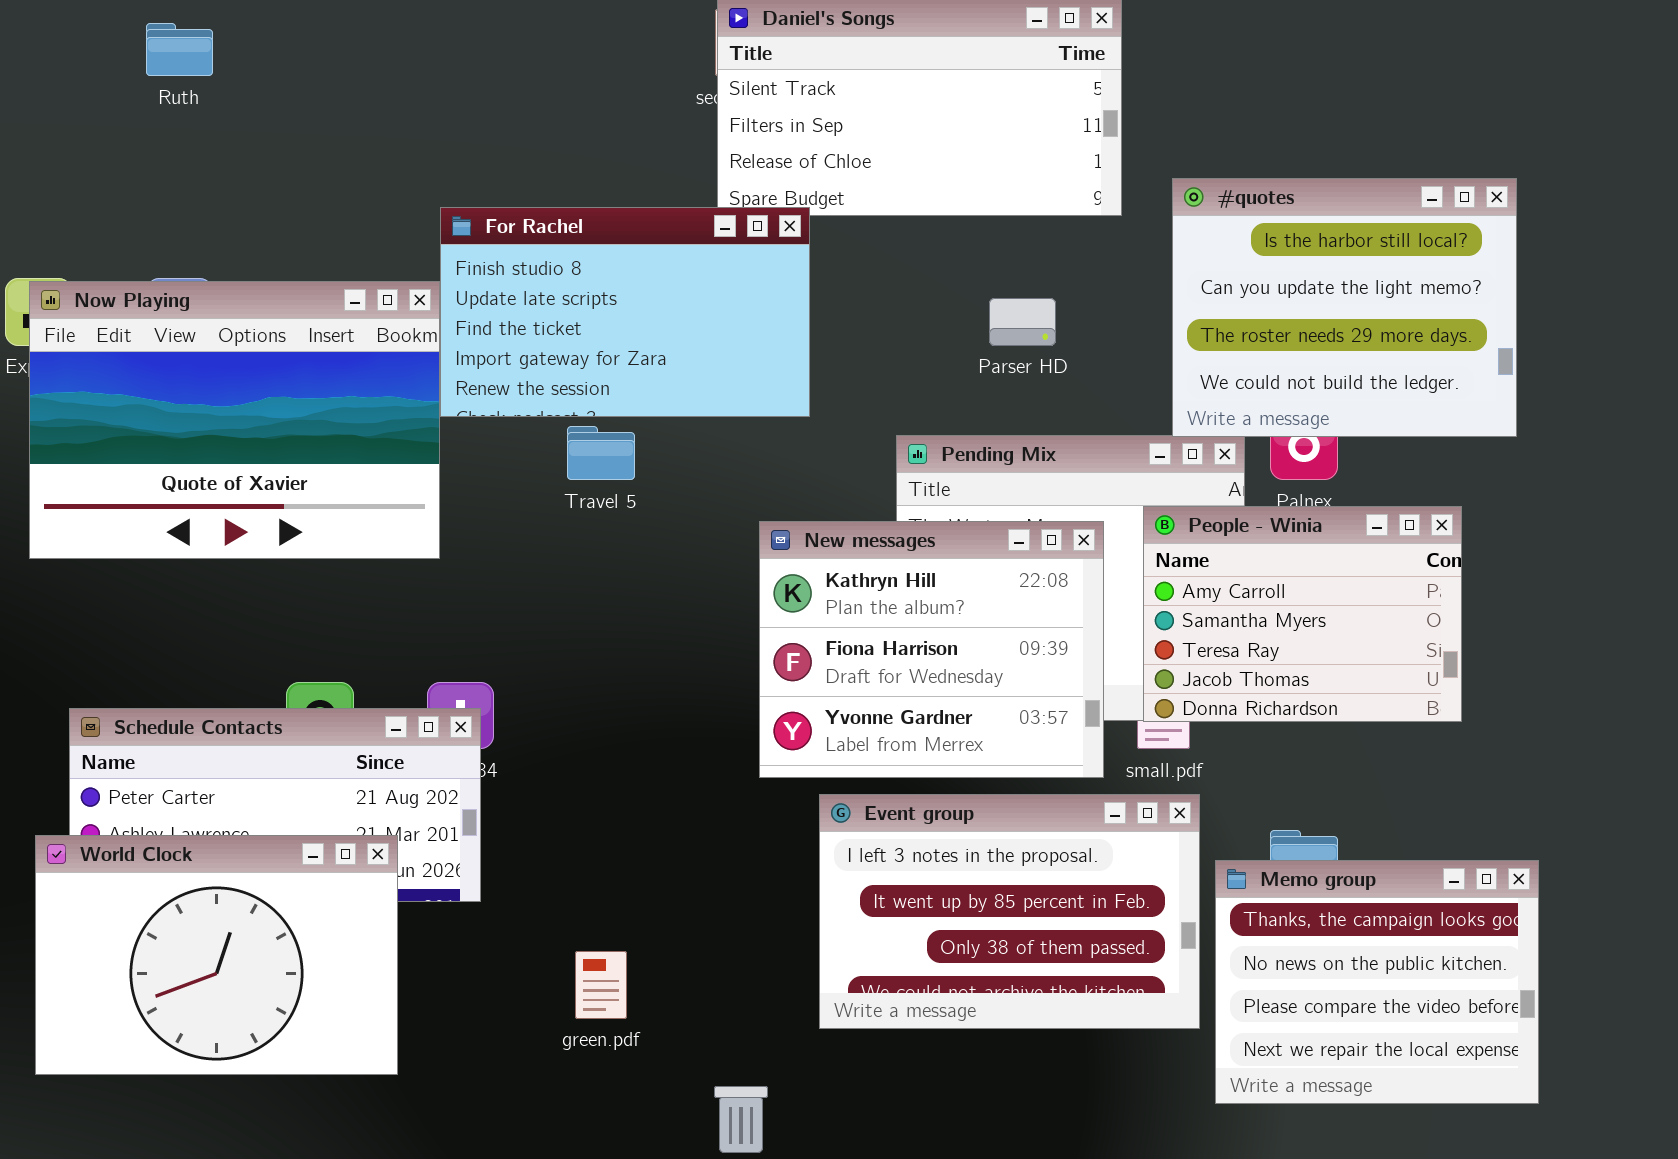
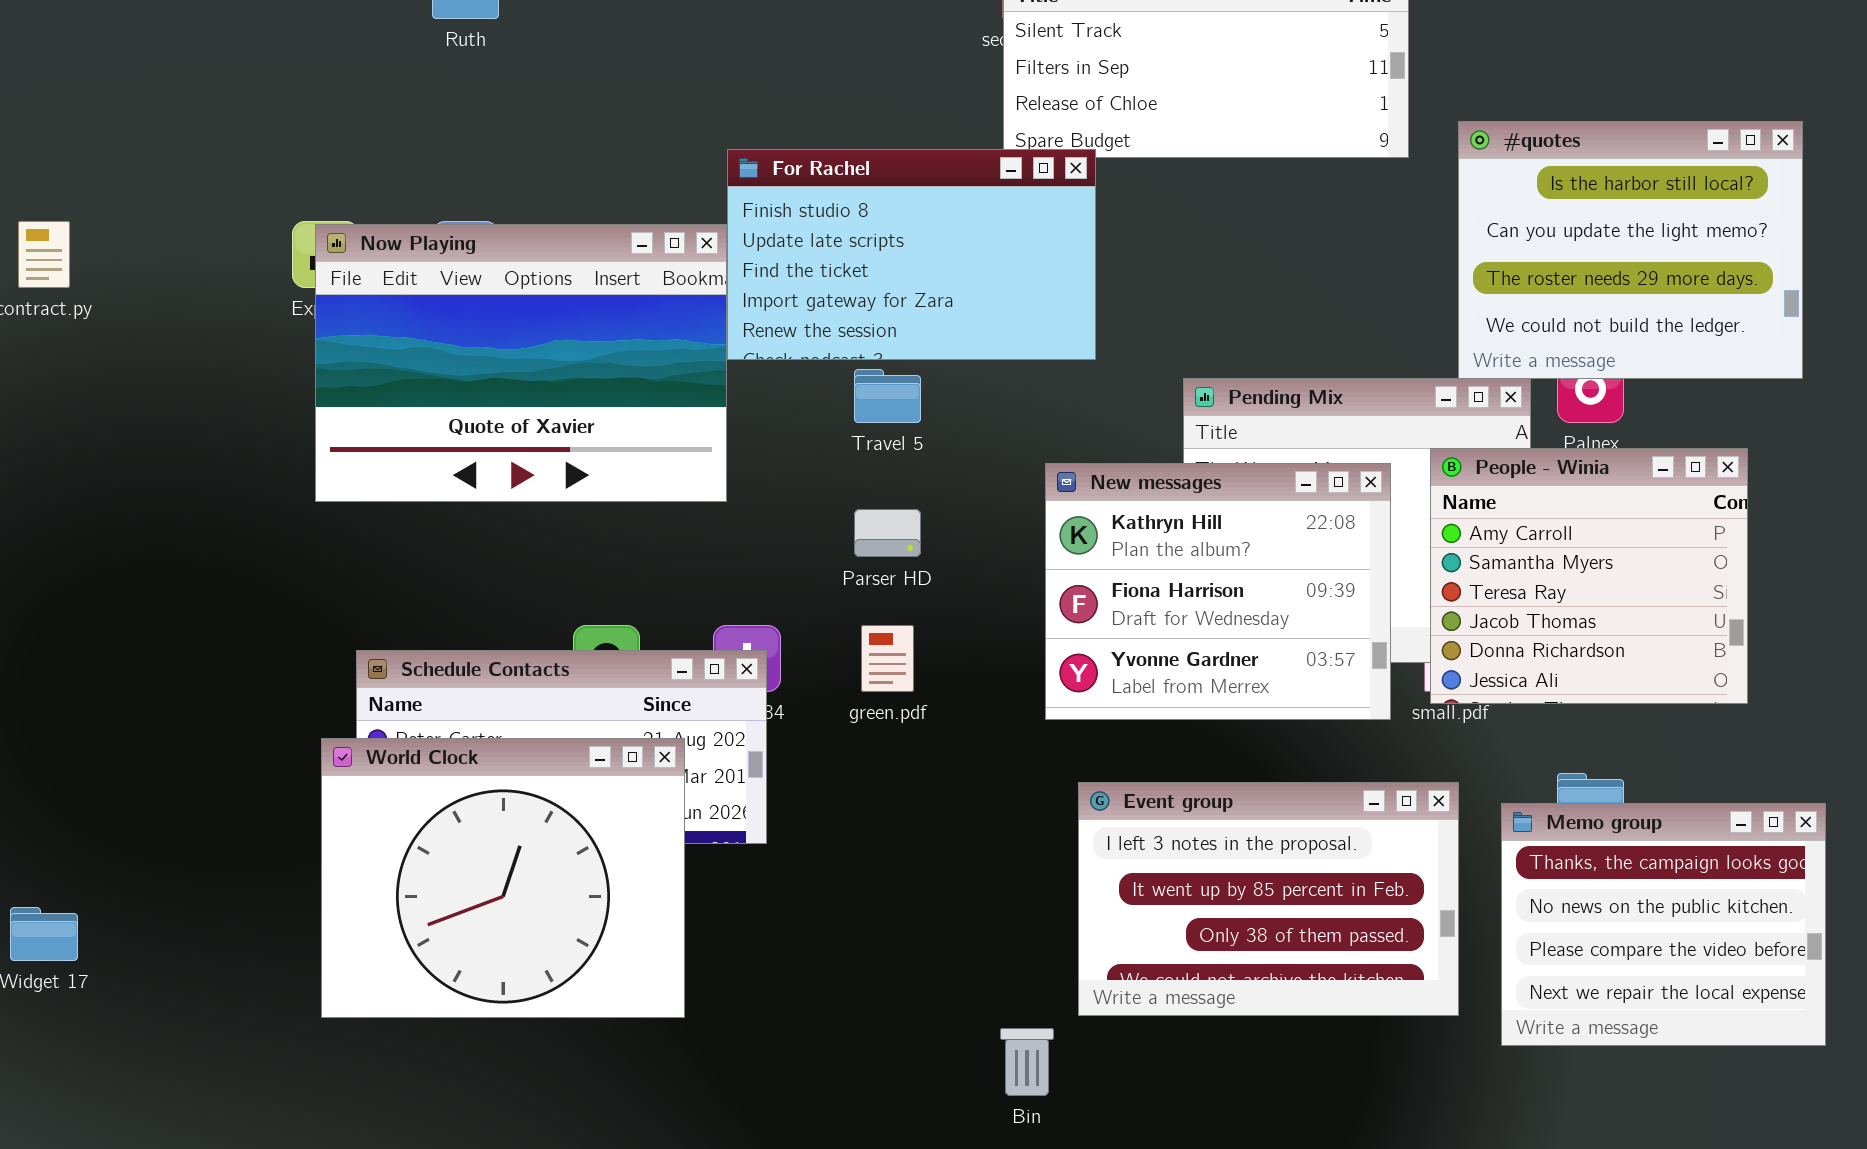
Parser HD: [989,298,1056,346] -> [854,509,921,557], moved
People - Winia: [1143,506,1462,722] -> [1430,448,1748,704], resized
Event group: [819,794,1200,1029] -> [1078,782,1459,1016], moved
World Clock: [35,835,398,1075] -> [321,738,685,1018], resized
green.pdf: [575,951,627,1019] -> [861,625,914,692], moved

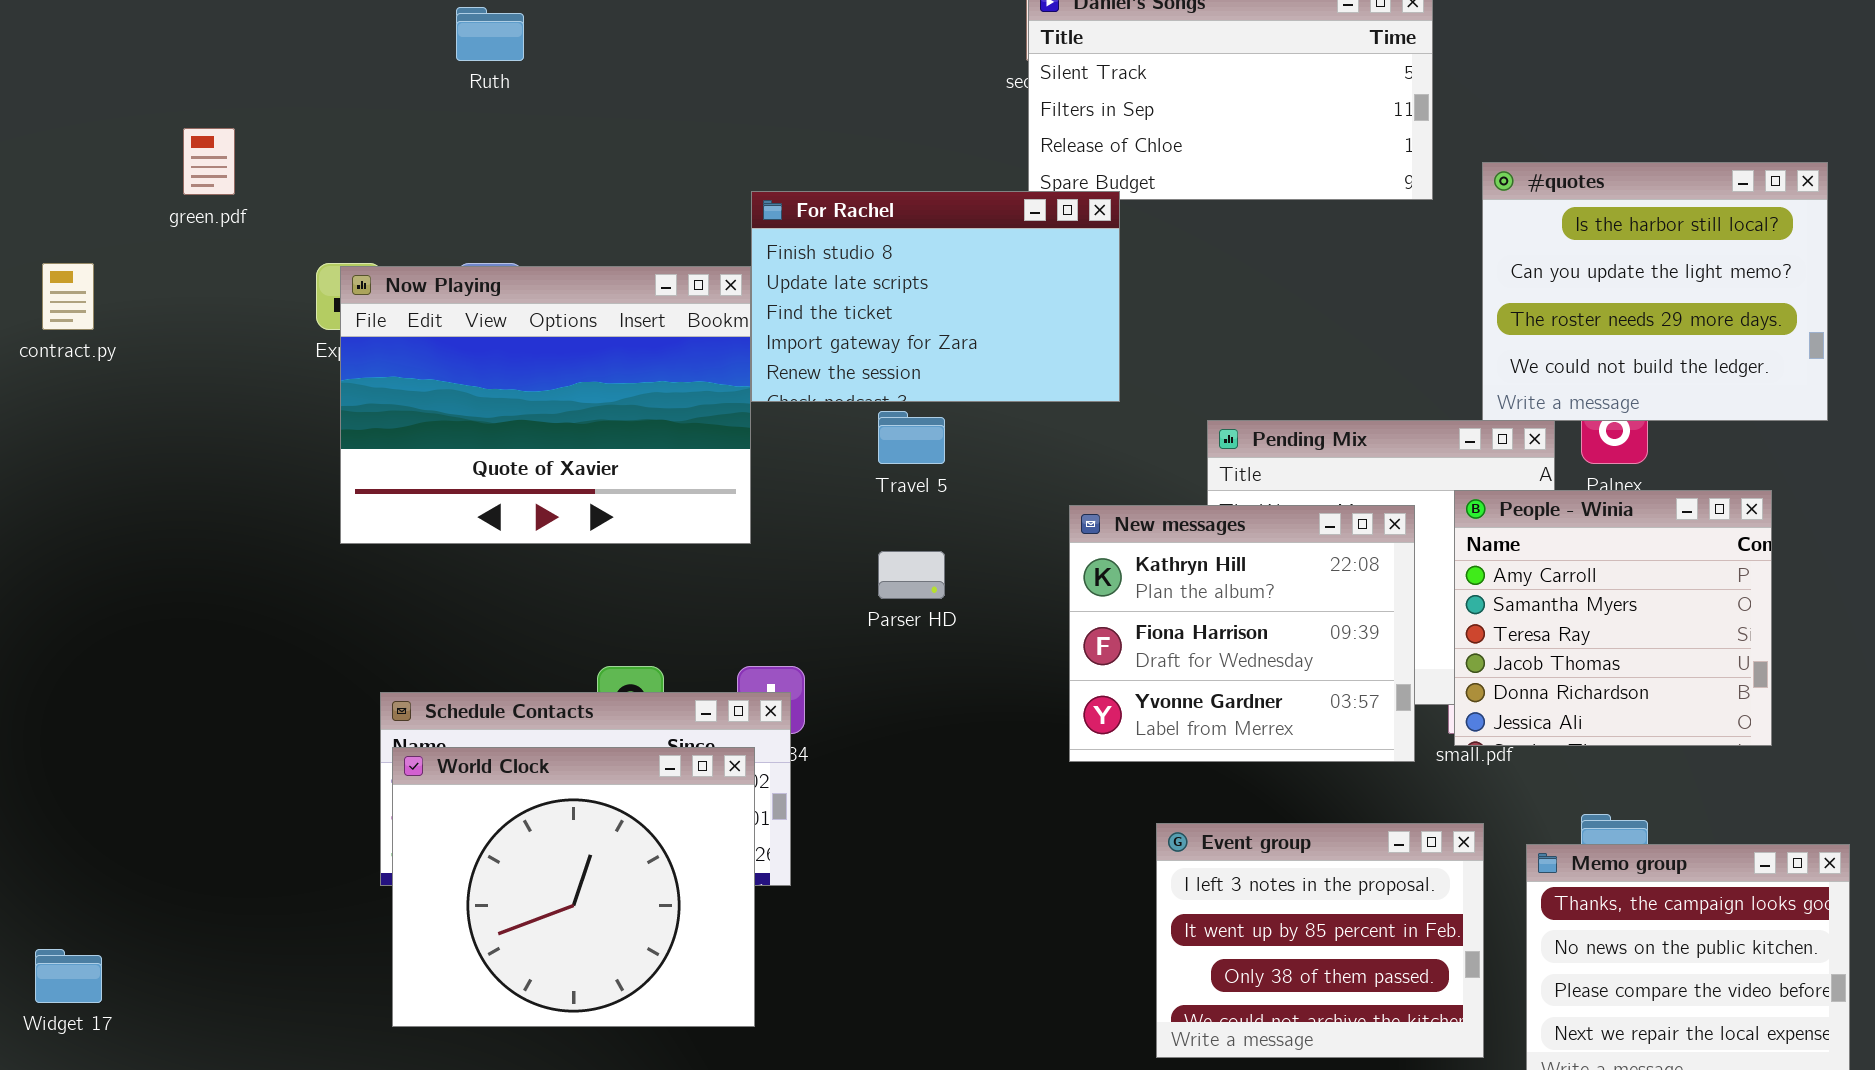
green.pdf: [861,625,914,692] -> [183,128,235,195], moved
World Clock: [321,738,685,1018] -> [392,747,755,1027], moved
Event group: [1078,782,1459,1016] -> [1156,823,1484,1058], resized

